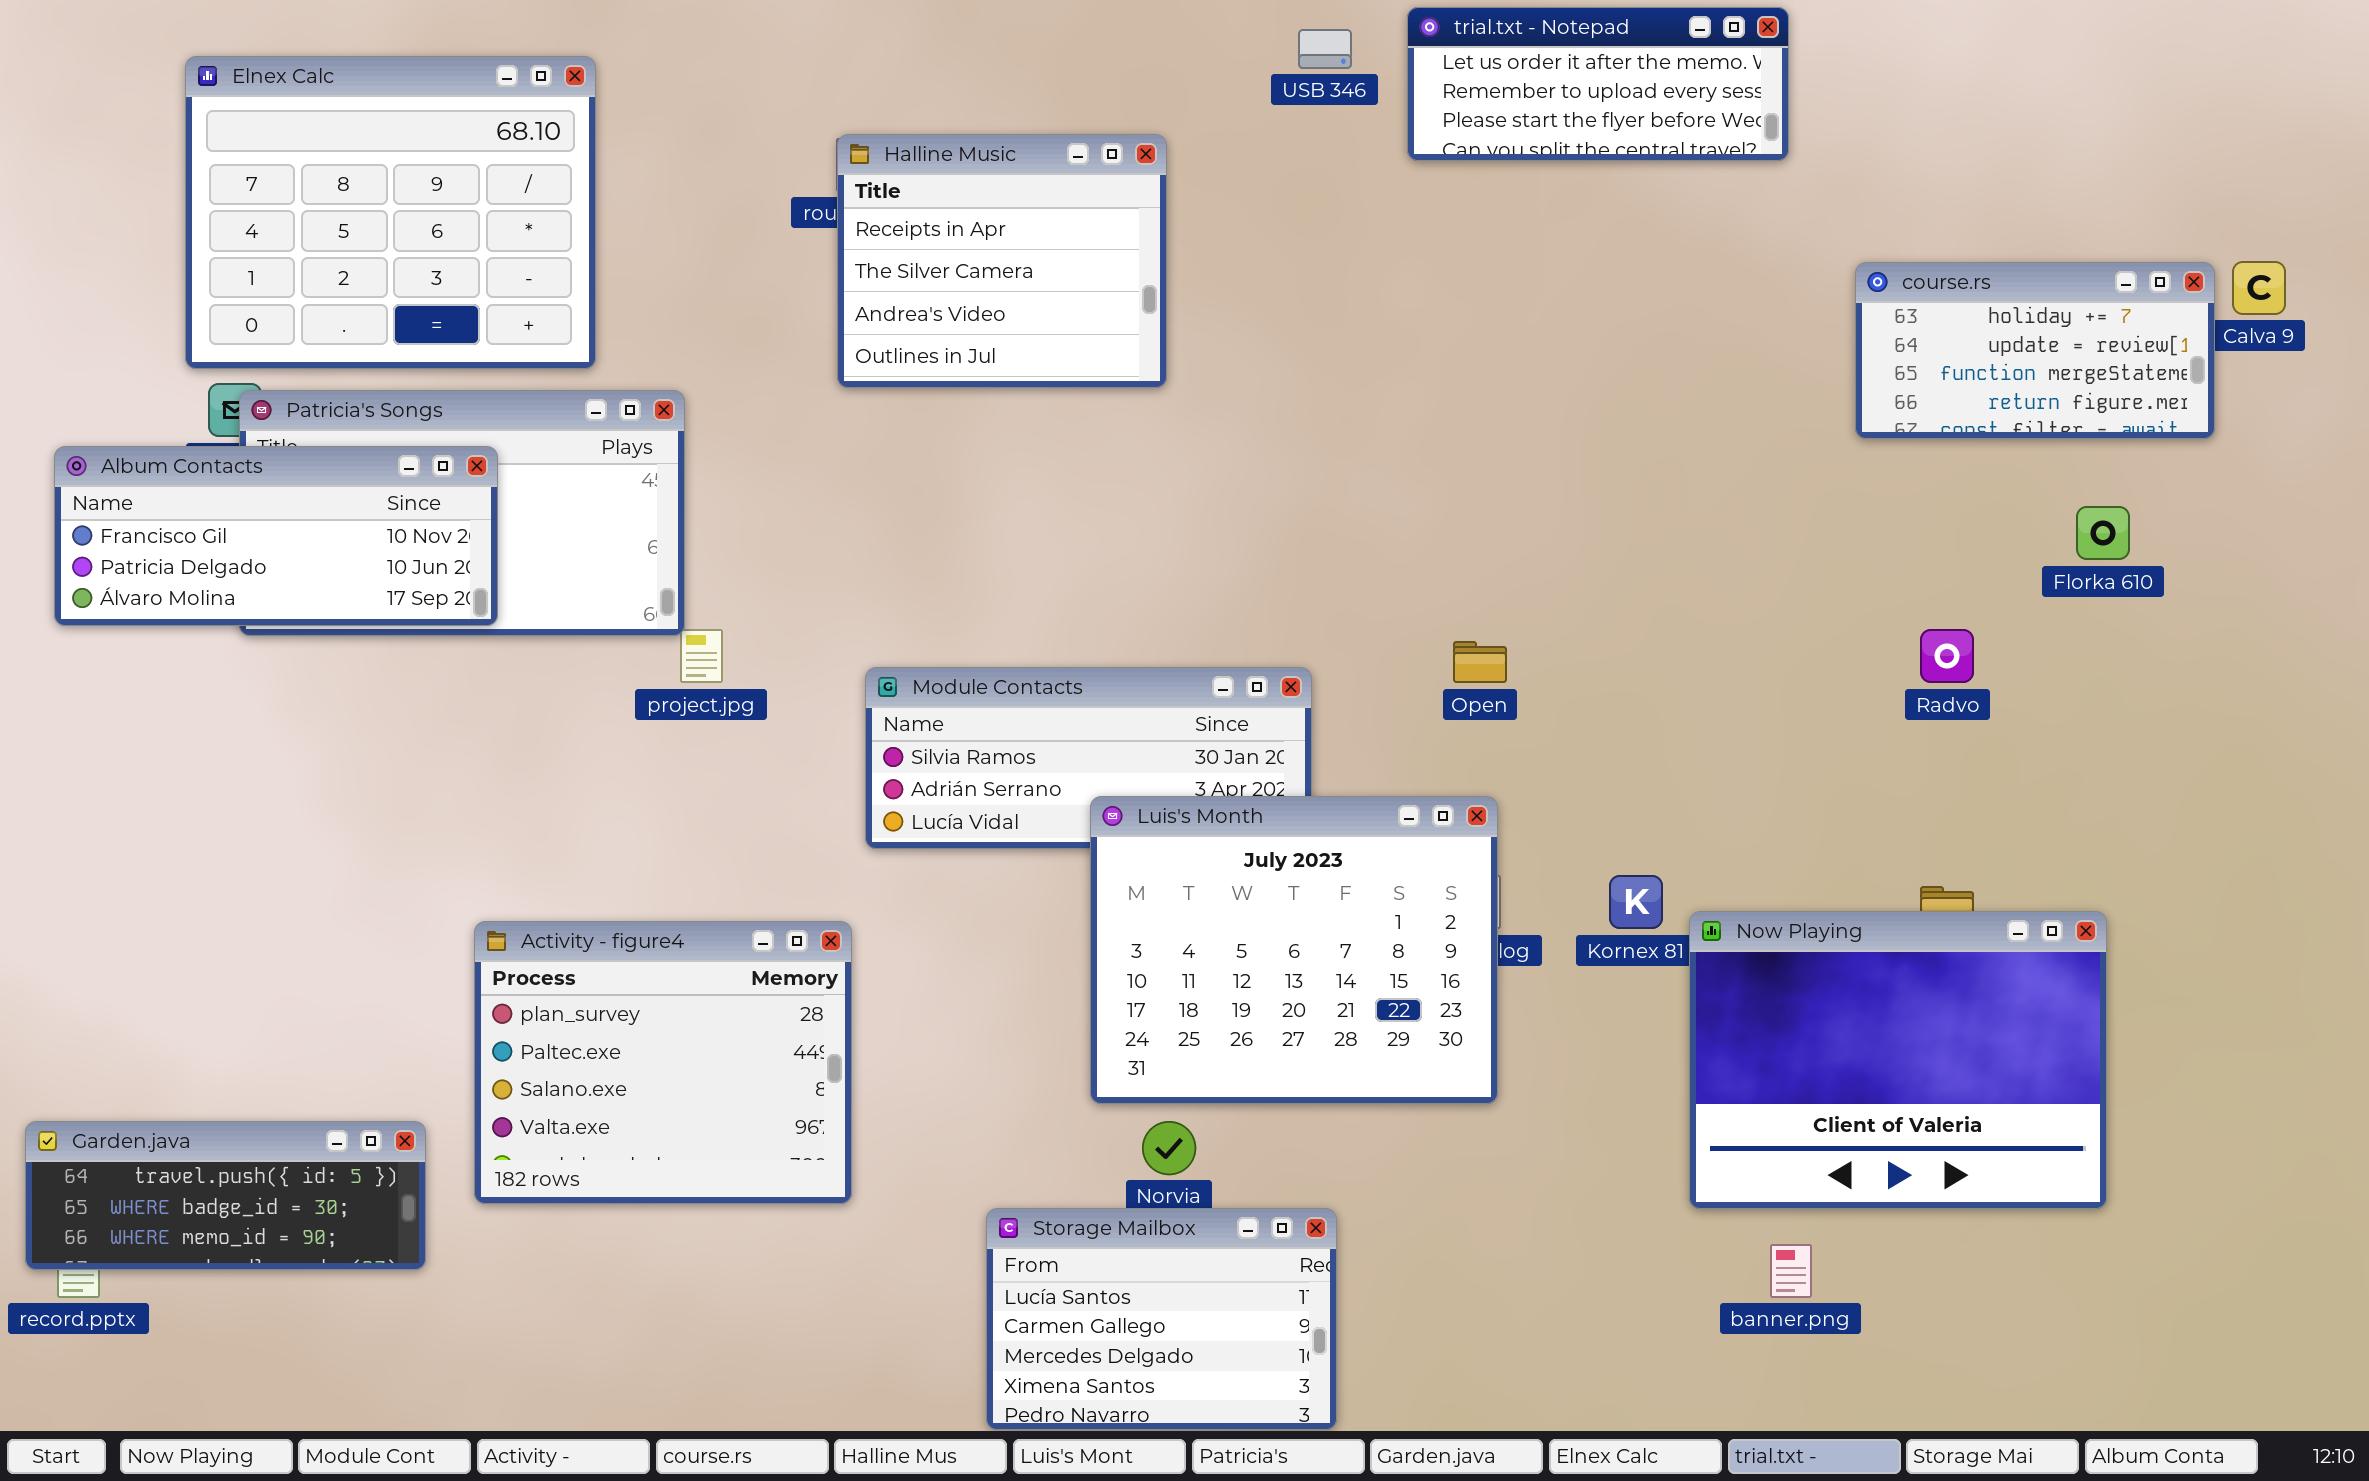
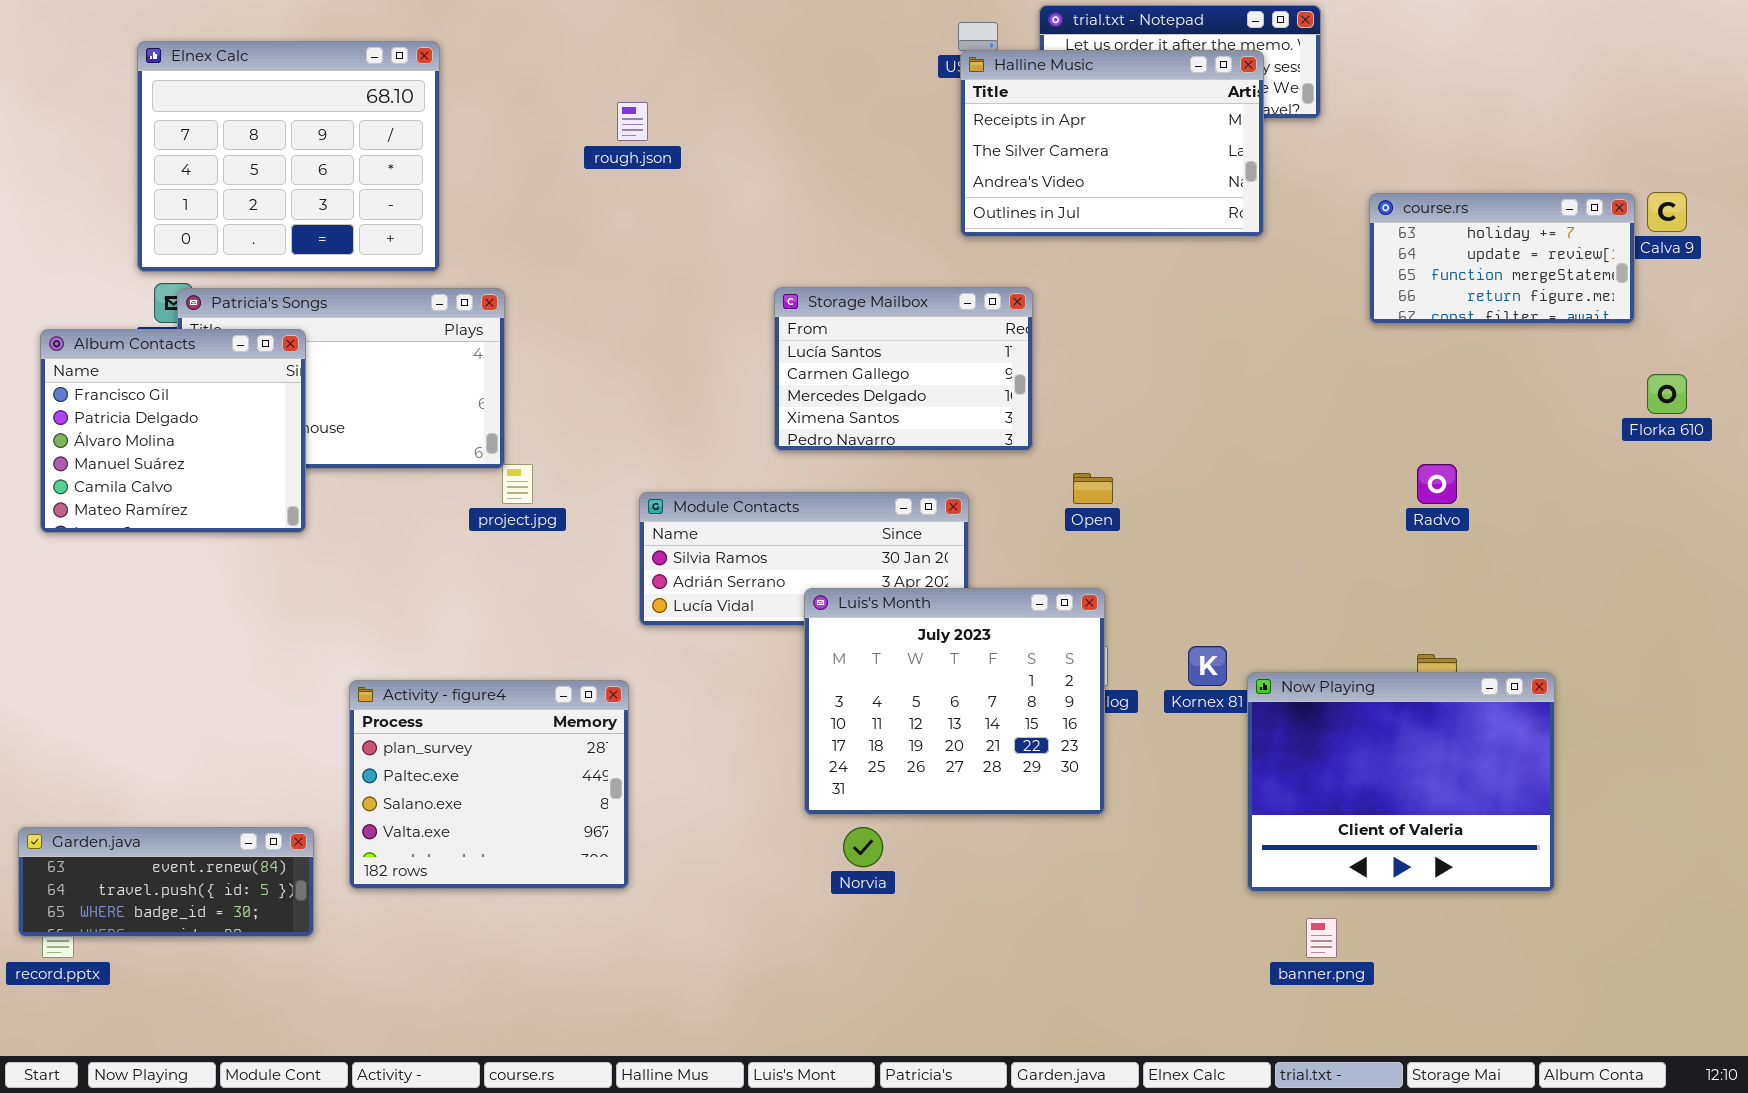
Halline Music: [837,134,1167,388] -> [960,50,1264,237], moved, resized
Album Contacts: [54,446,498,626] -> [40,329,306,533], resized
Florka 610: [2076,506,2130,560] -> [1647,374,1687,414], moved
Garden.java: [25,1121,426,1270] -> [18,827,314,937], scrolled up 1 row
Storage Mailbox: [986,1208,1337,1430] -> [774,287,1033,451], moved

